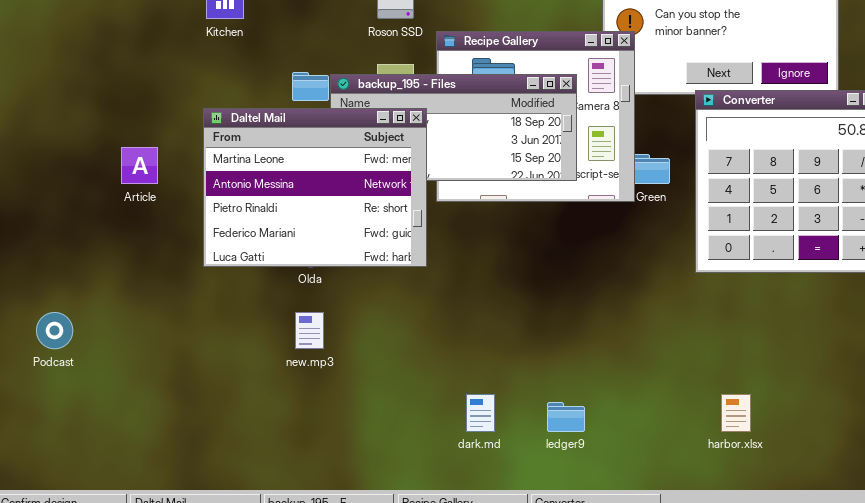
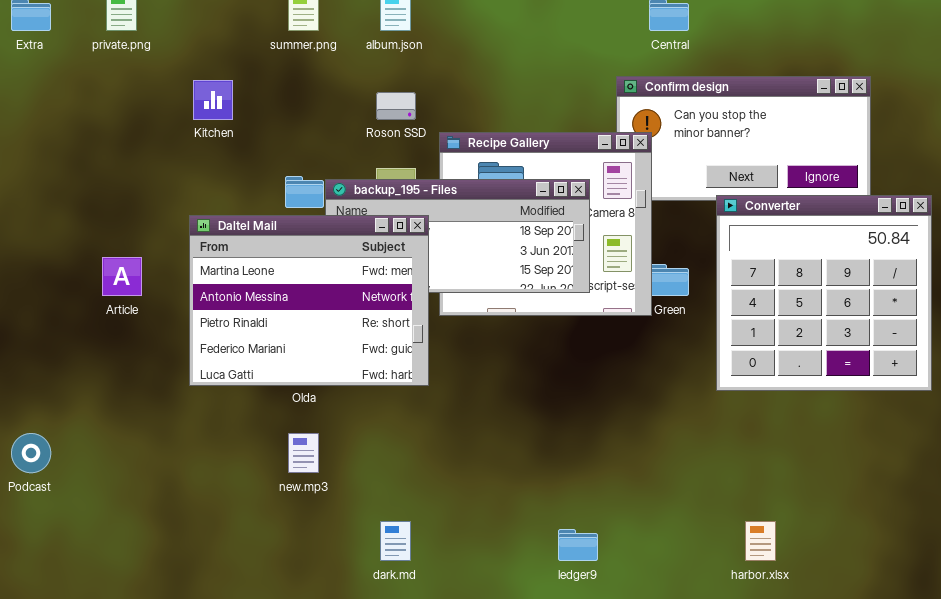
dark.md: [466,394,495,432] -> [380,521,411,561], moved

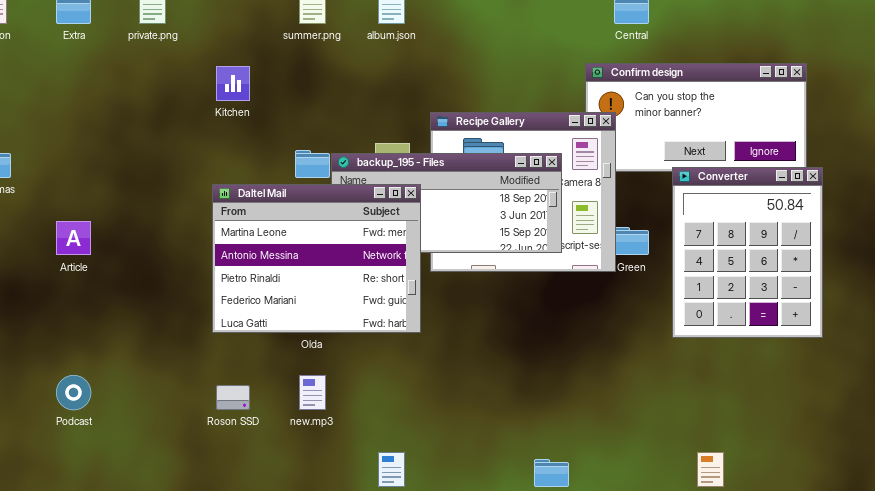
Roson SSD: [376,92,416,120] -> [216,385,250,410], moved
Converter: [716,195,932,391] -> [672,167,823,338], resized
Article: [102,257,142,296] -> [56,221,91,255], moved

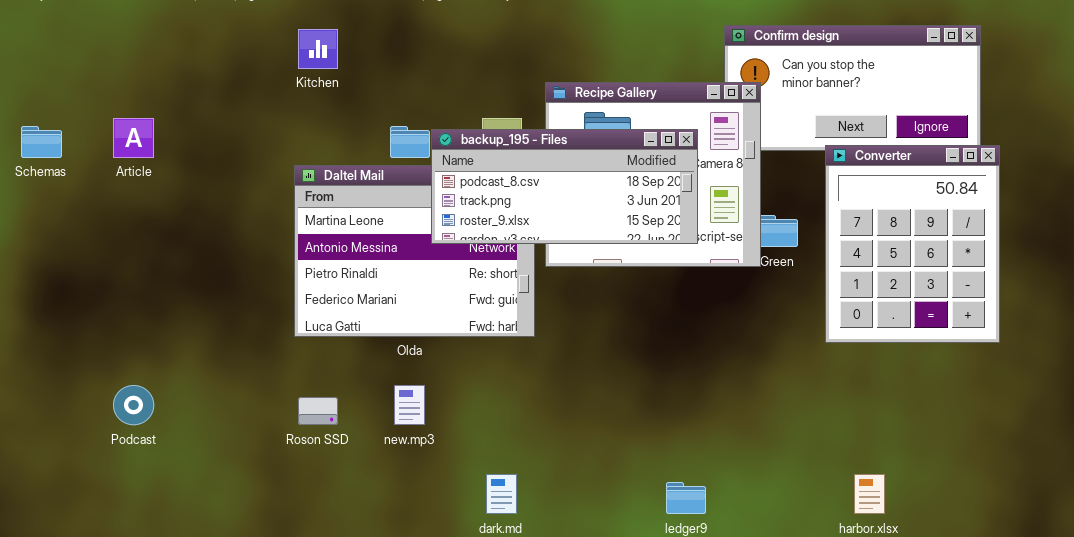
backup_195 - Files: [331,153,562,253] -> [431,129,698,244], raised
Article: [56,221,91,255] -> [113,118,154,158], moved

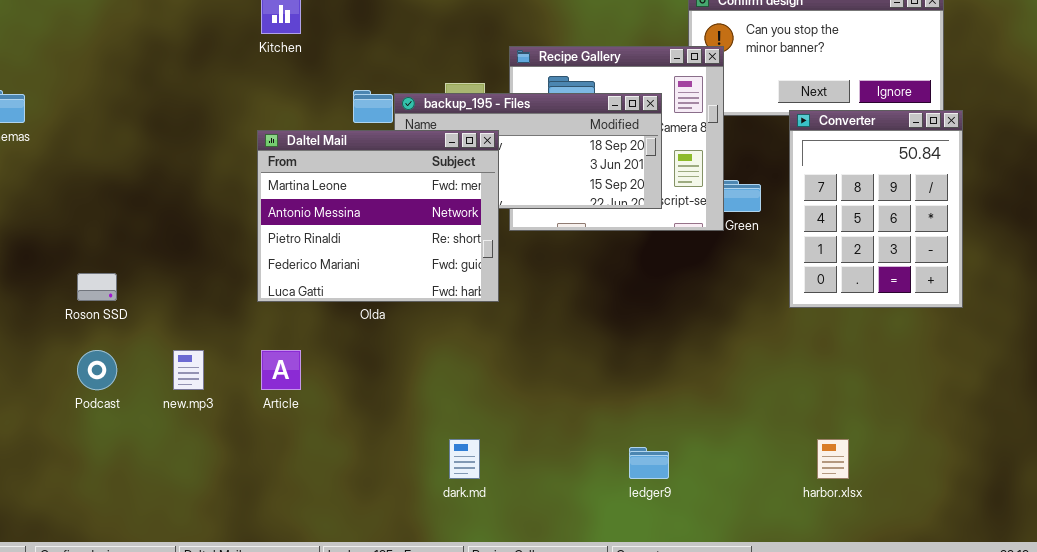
Article: [113,118,154,158] -> [261,350,301,390], moved
Daltel Mail: [294,165,535,337] -> [257,130,499,302], raised
new.mp3: [394,385,425,425] -> [173,350,204,390], moved
Roson SSD: [298,397,338,425] -> [77,273,117,301], moved

